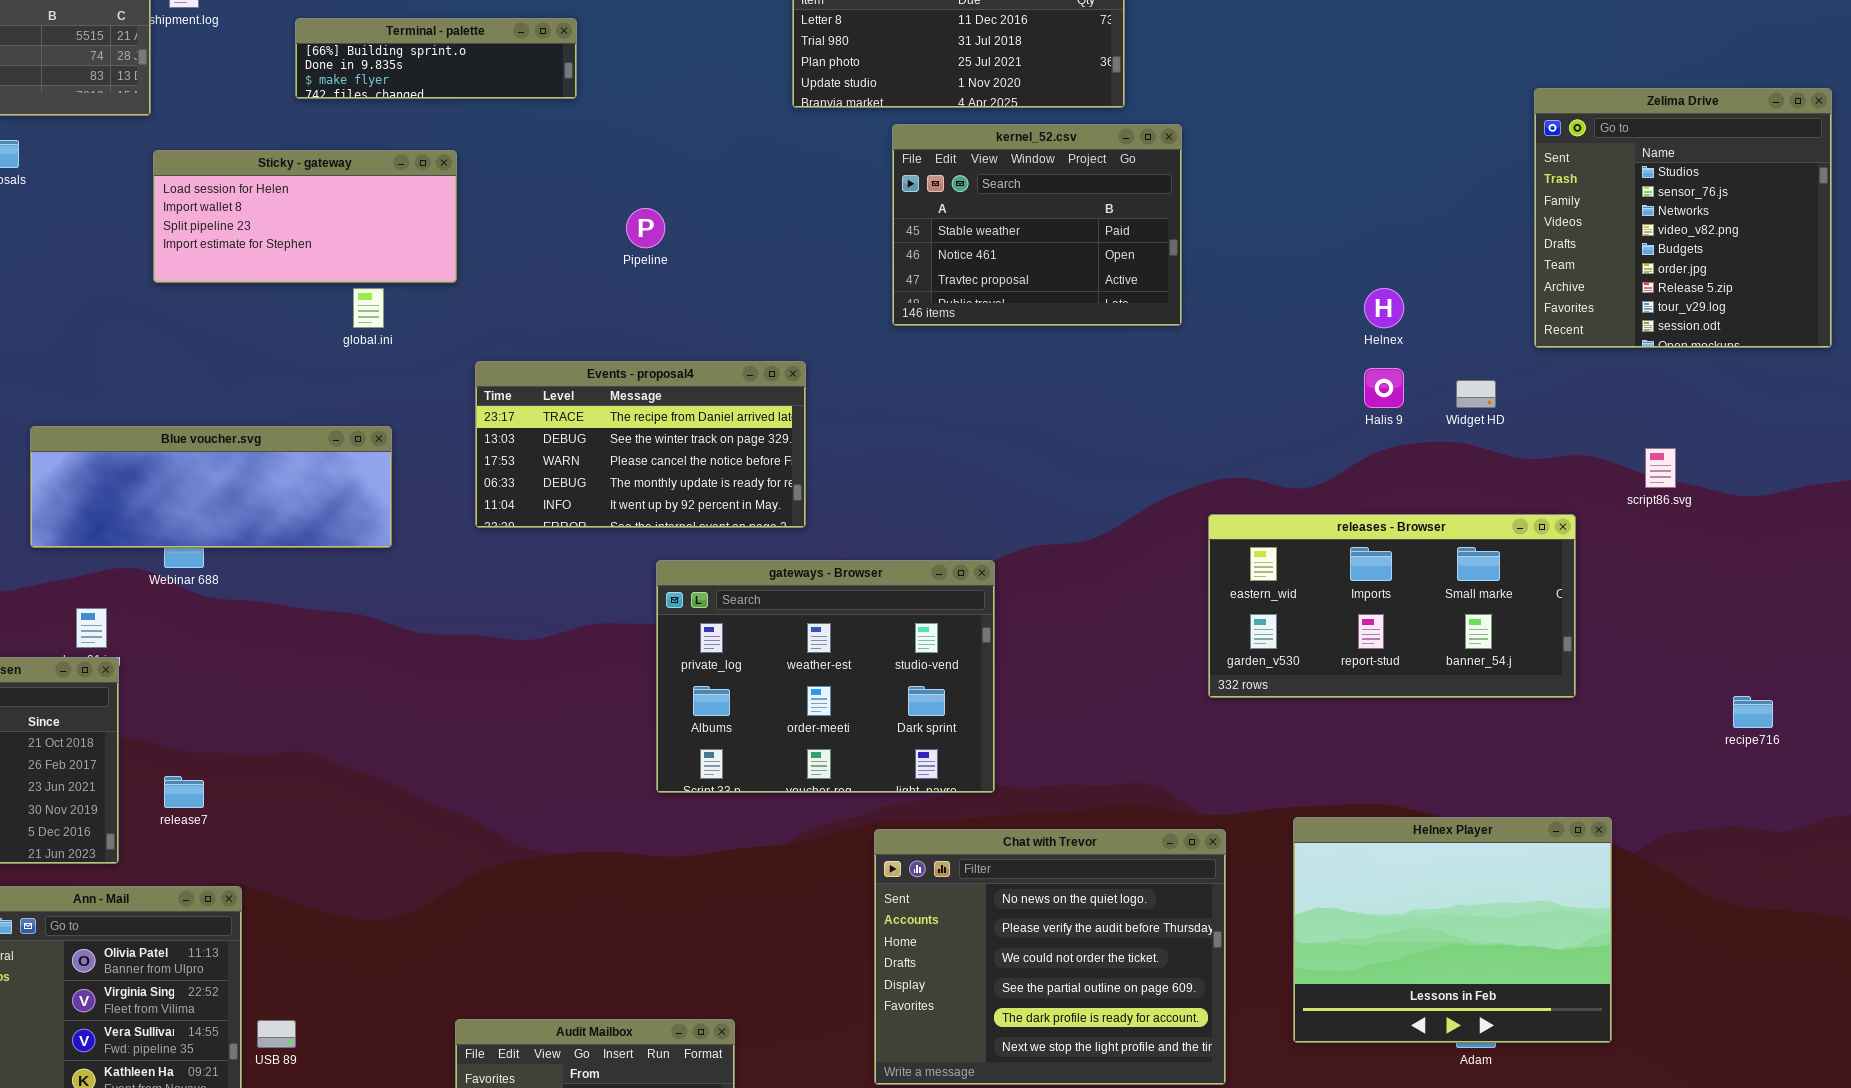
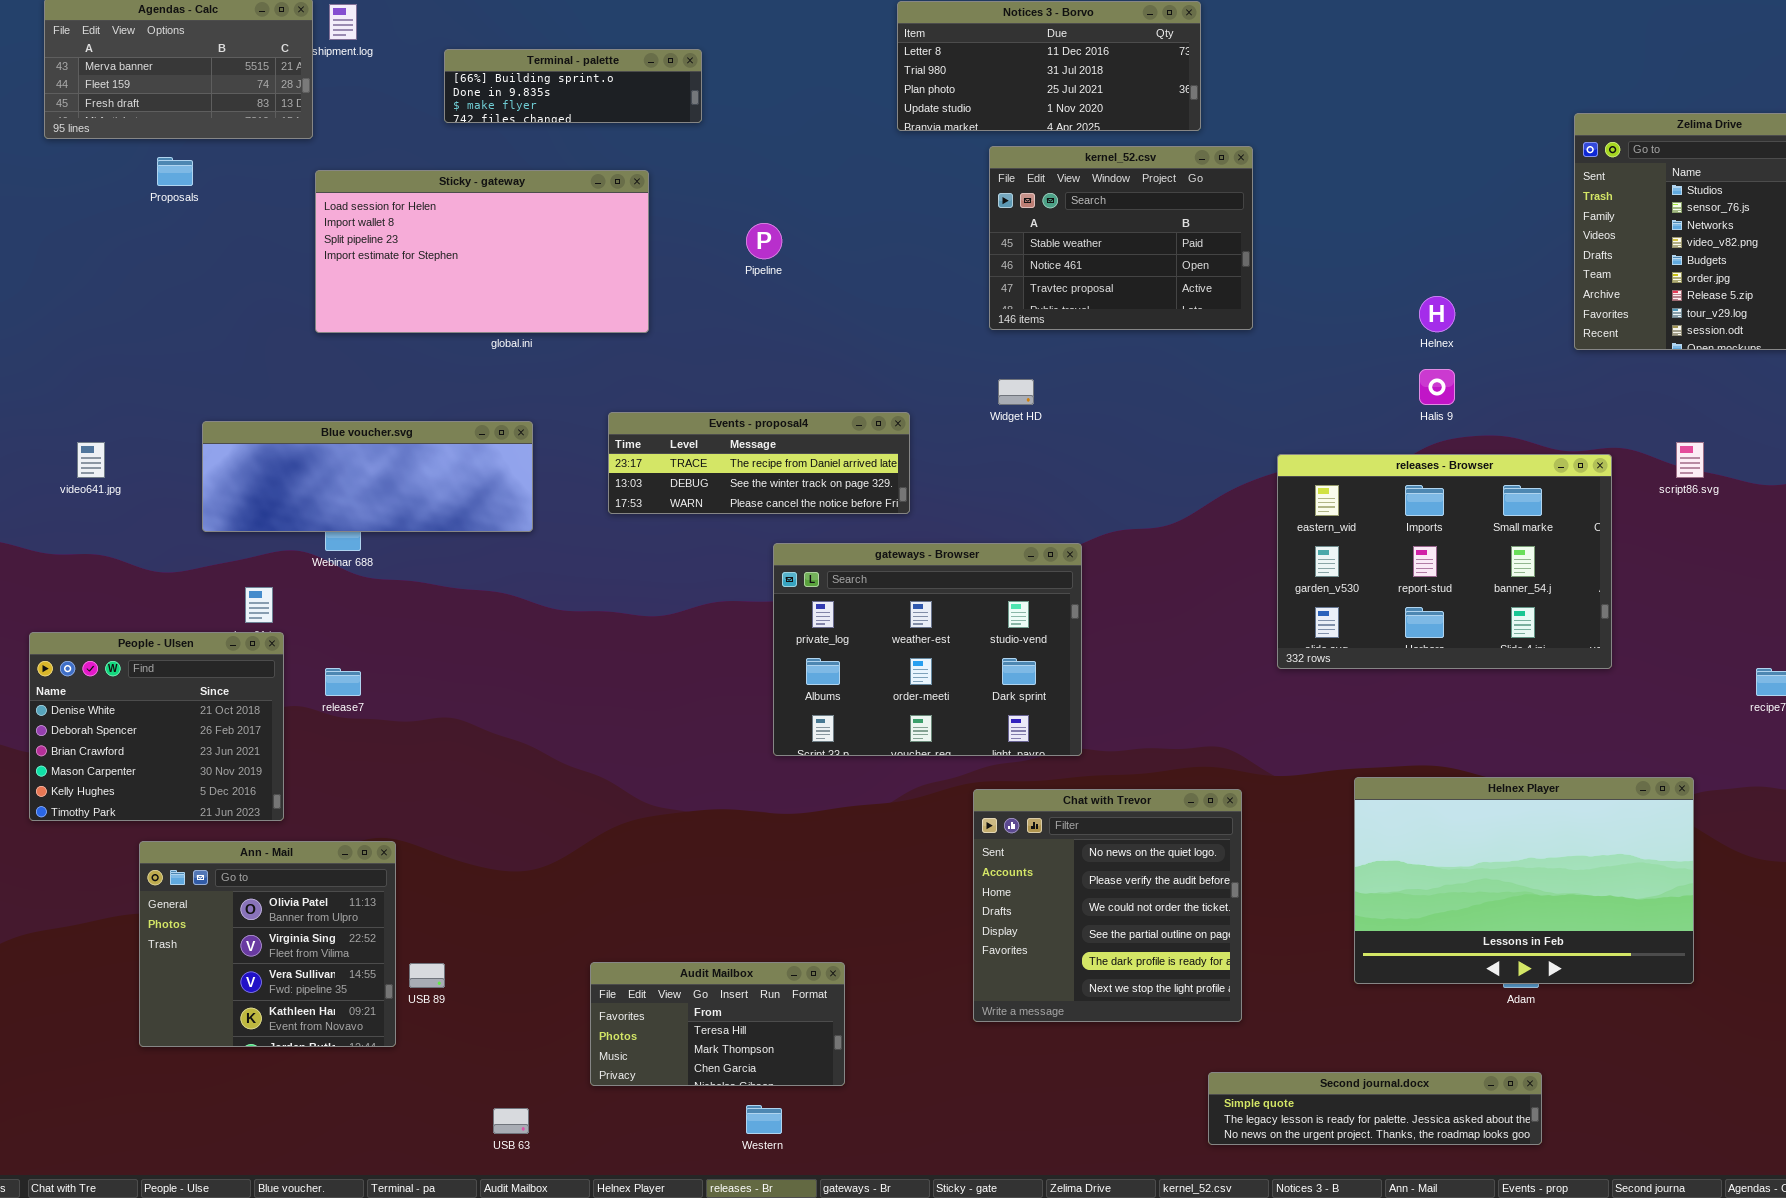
Sticky - gateway: [153,150,457,283] -> [315,170,649,333], resized
Events - proposal4: [475,361,806,528] -> [608,412,910,514], resized
Widget HD: [1456,380,1496,408] -> [998,379,1034,405], moved
releases - Browser: [1208,514,1576,698] -> [1277,454,1612,669], resized
release7: [164,776,204,808] -> [325,668,361,696], moved
Helnex Player: [1293,817,1612,1043] -> [1354,777,1694,984], resized
Chat with Trevor: [874,829,1226,1085] -> [973,789,1242,1022], resized

